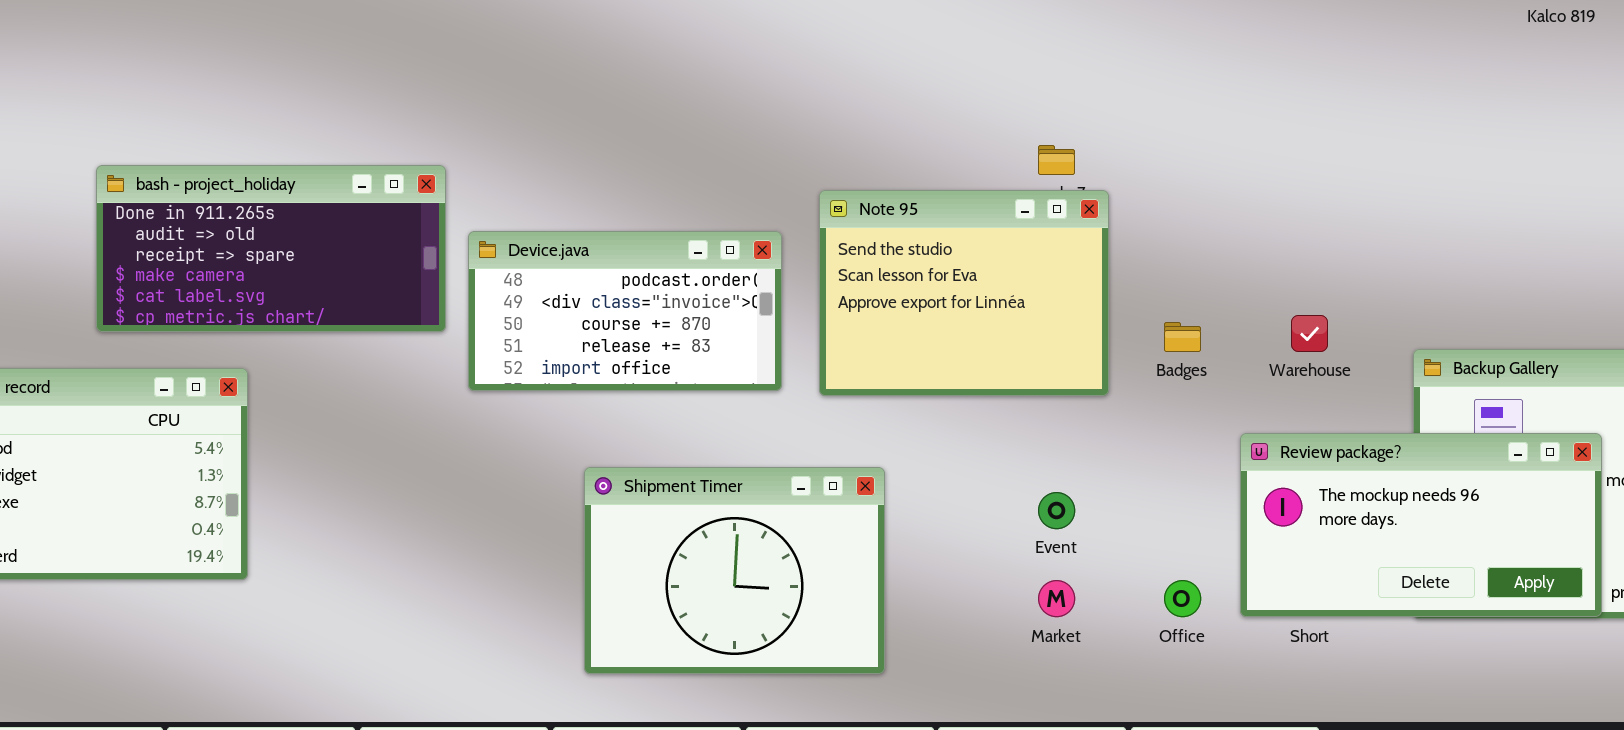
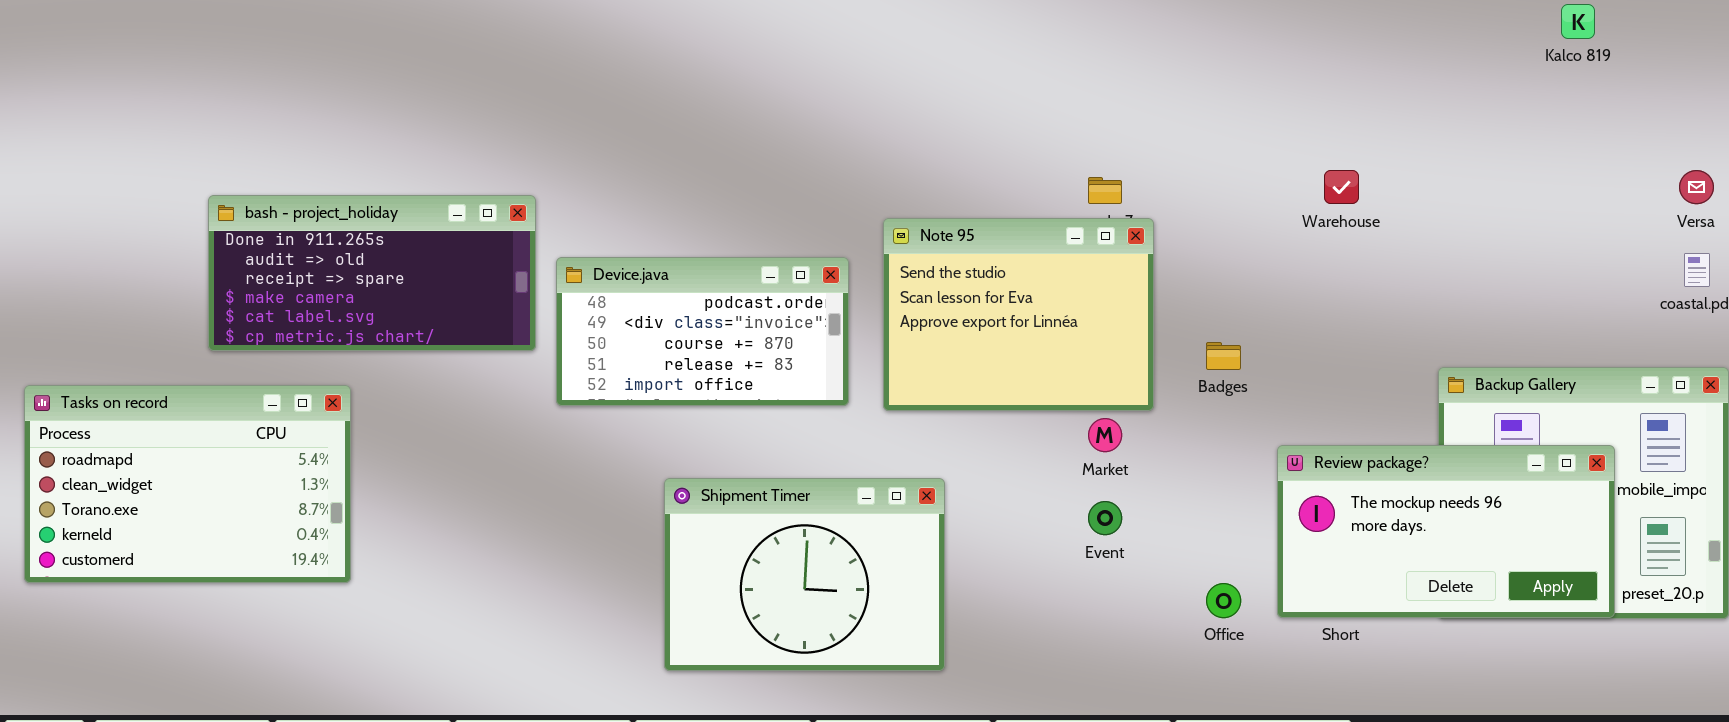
Warehouse: [1291,315,1328,352] -> [1324,170,1359,204], moved
Market: [1038,580,1075,617] -> [1088,418,1122,452], moved

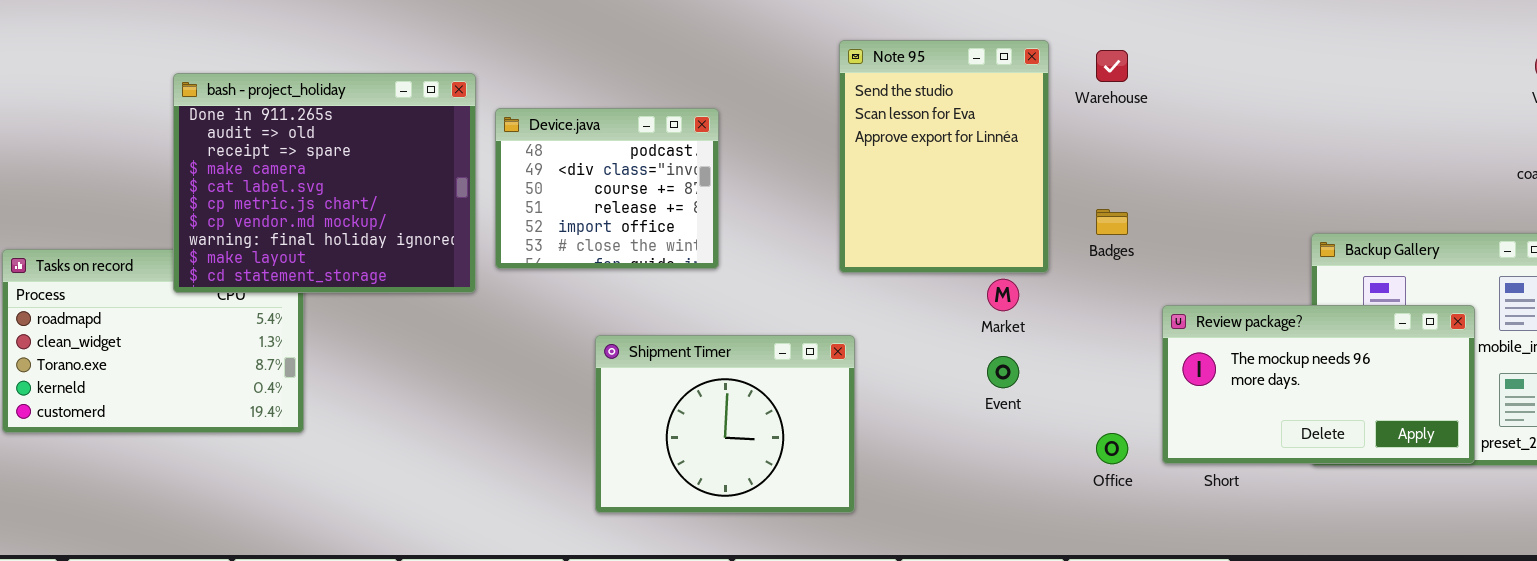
Warehouse: [1324,170,1359,204] -> [1096,50,1128,82], moved
bash - project_holiday: [208,195,536,351] -> [173,73,476,293], resized
Note 95: [883,218,1154,411] -> [839,40,1049,273], resized
Device.java: [556,257,849,406] -> [495,108,719,269], resized

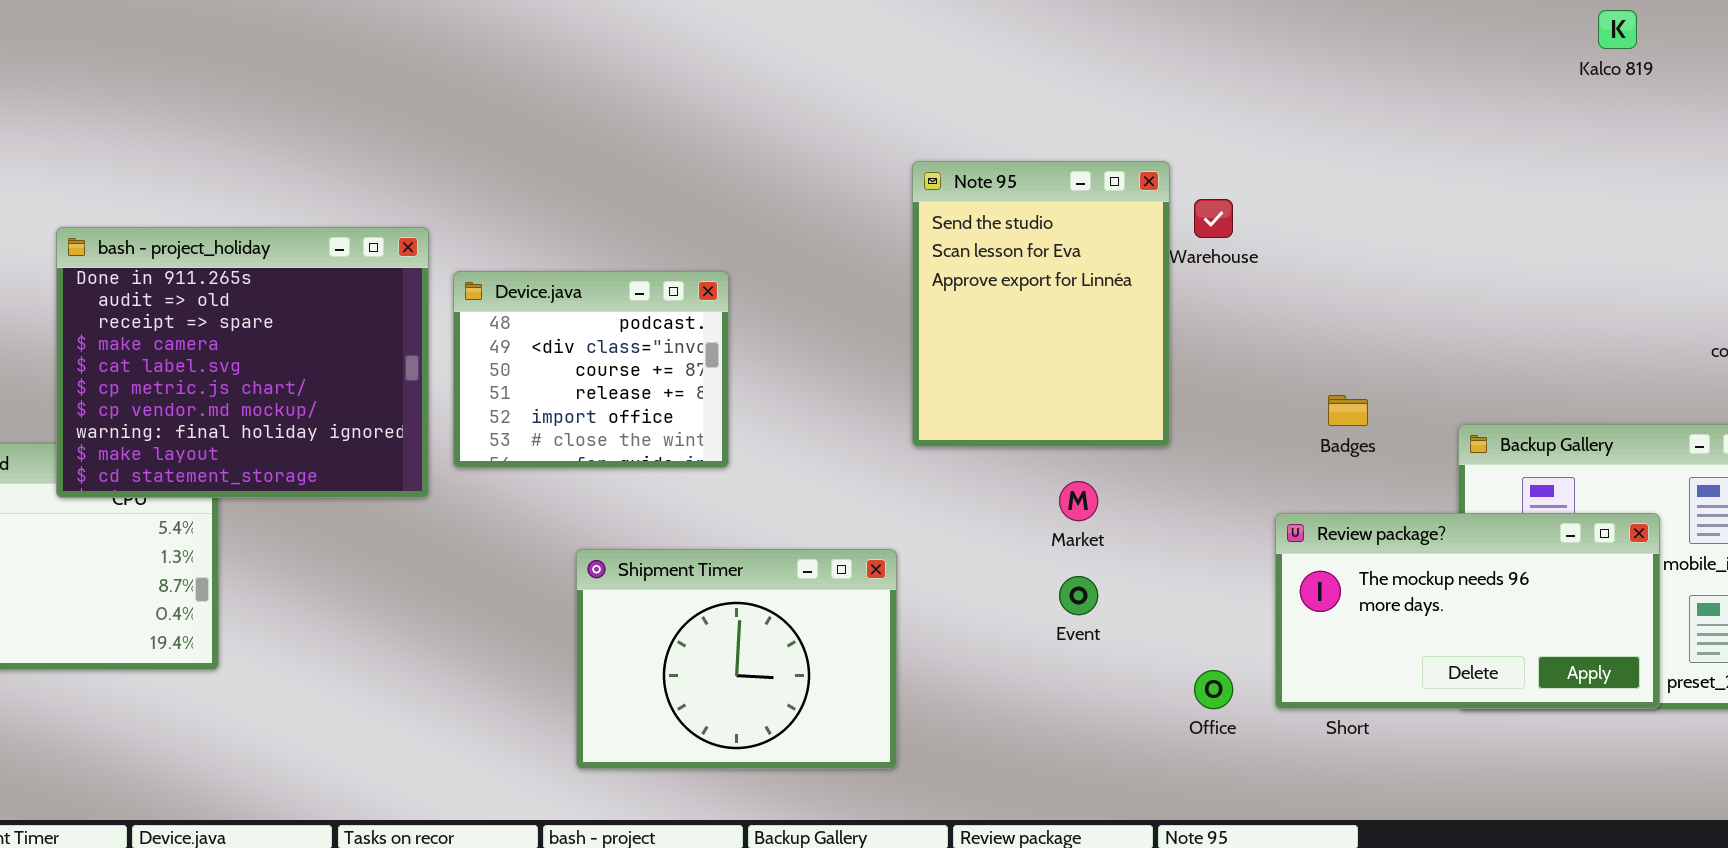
Note 95: [839,40,1049,273] -> [912,161,1170,447], moved
Badges: [1096,209,1128,235] -> [1328,395,1368,426], moved

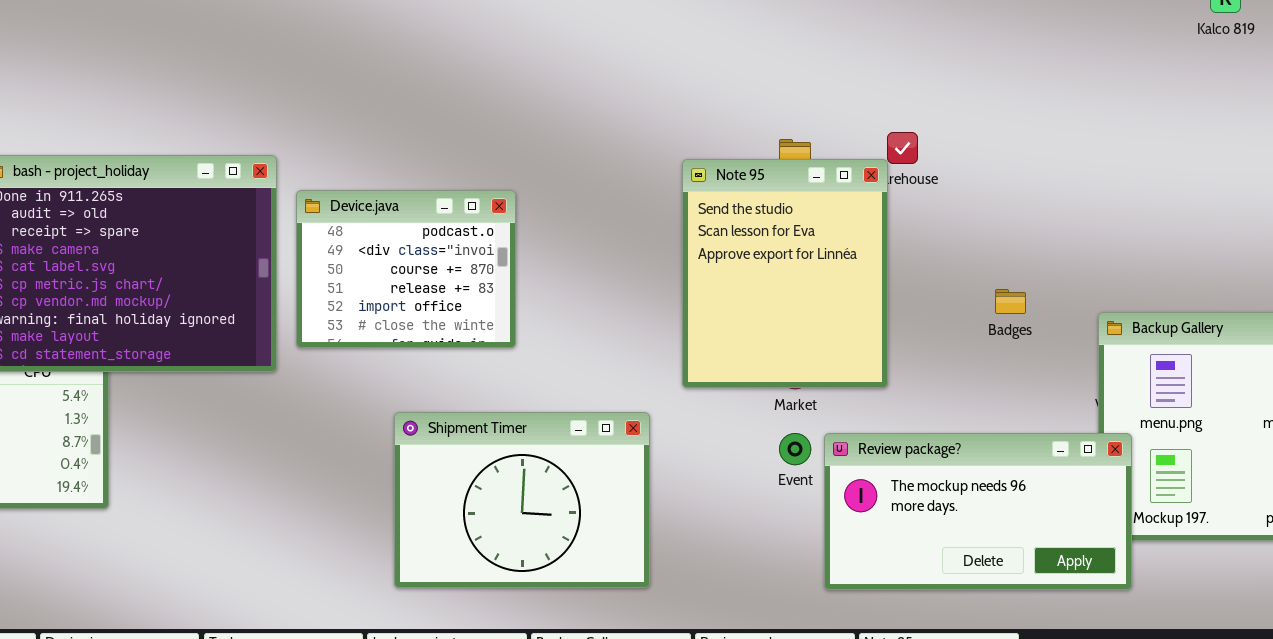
Note 95: [912,161,1170,447] -> [682,159,888,388], moved
Review package?: [1275,513,1660,709] -> [824,433,1132,590], moved

